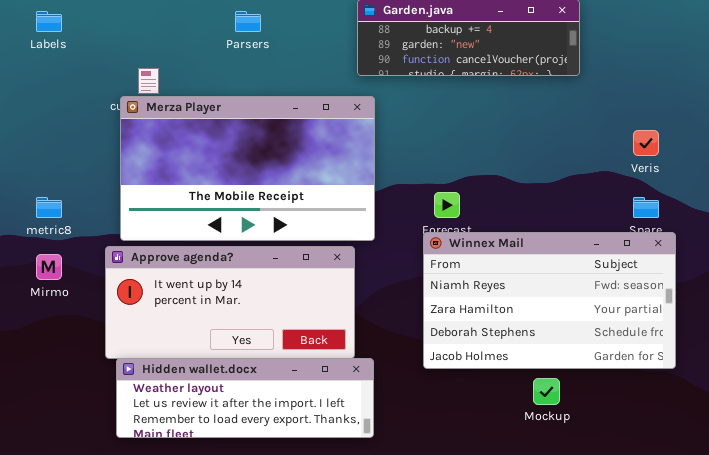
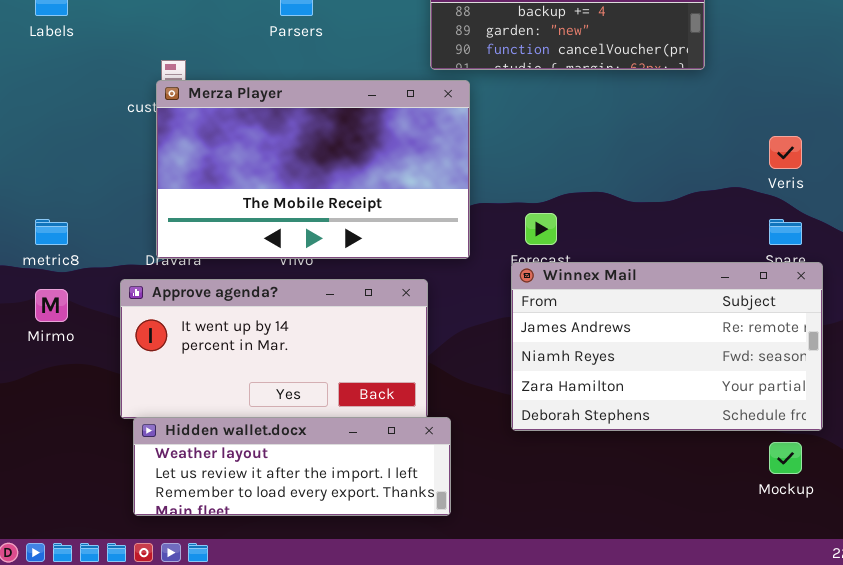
Merza Player: [120,96,375,241] -> [156,80,470,259], moved
Winnex Mail: [423,232,676,369] -> [511,262,823,431], scrolled up 1 row
Mockup: [533,378,560,405] -> [769,442,802,474], moved

